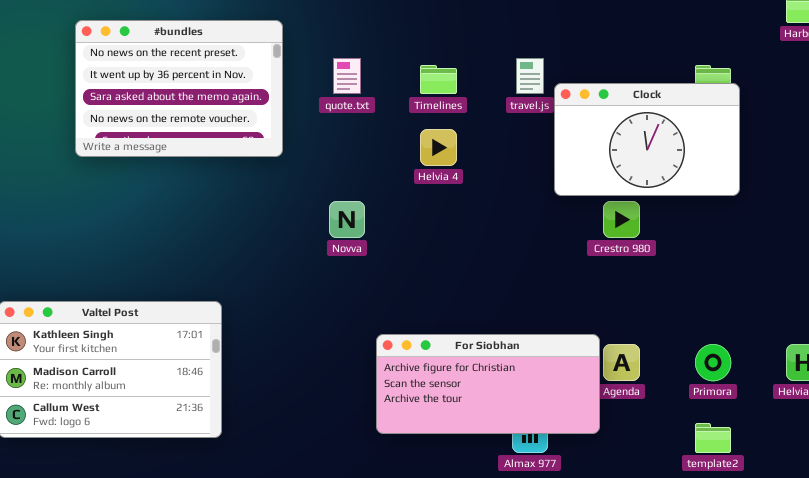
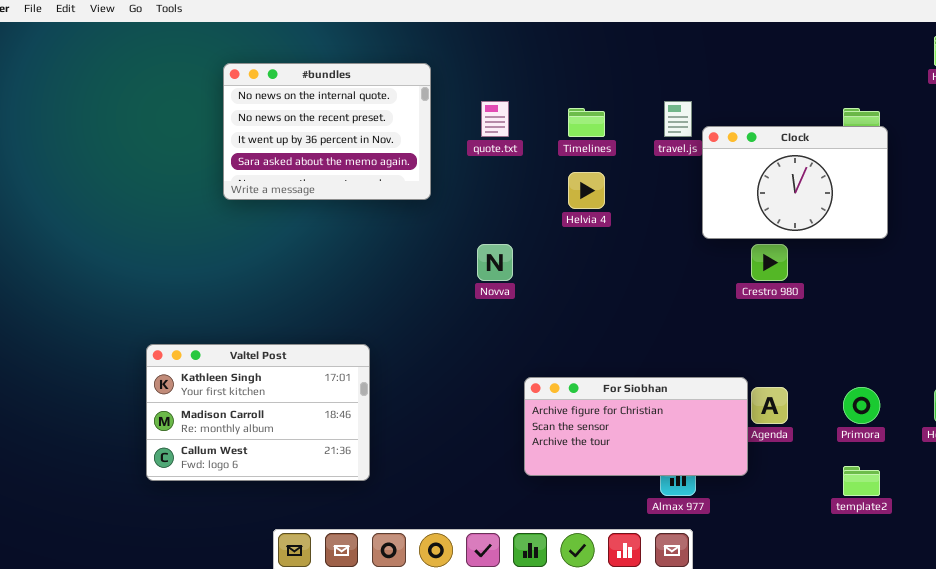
#bundles: [75,20,283,157] -> [223,63,431,200], scrolled up 1 row

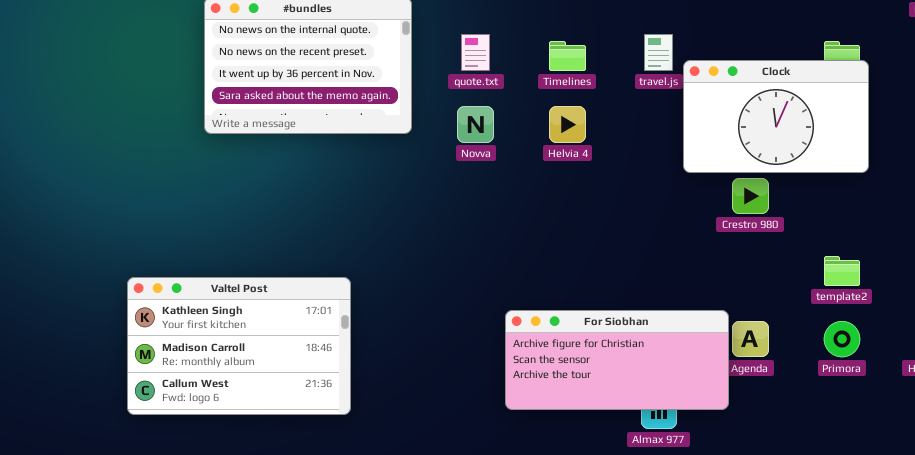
Novva: [477,244,513,281] -> [457,106,494,143], moved
template2: [843,466,880,496] -> [824,256,860,286], moved

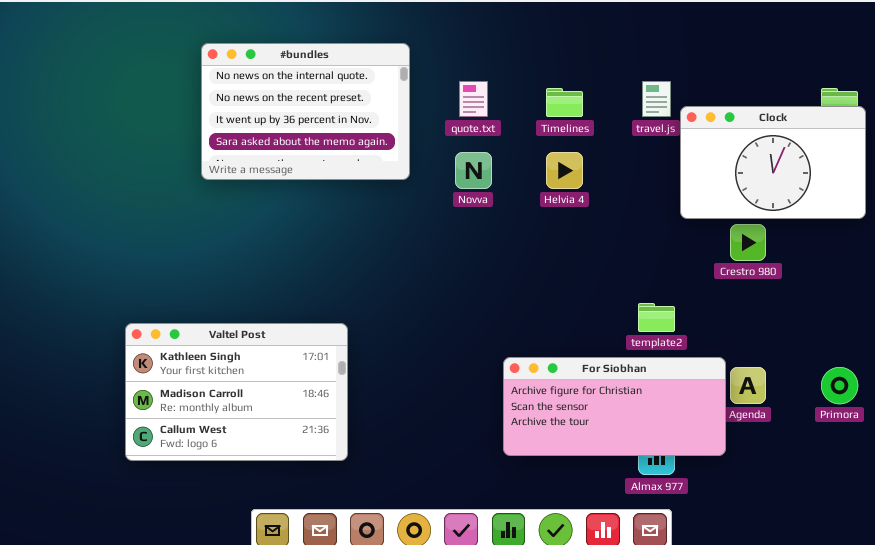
template2: [824,256,860,286] -> [638,303,675,332], moved

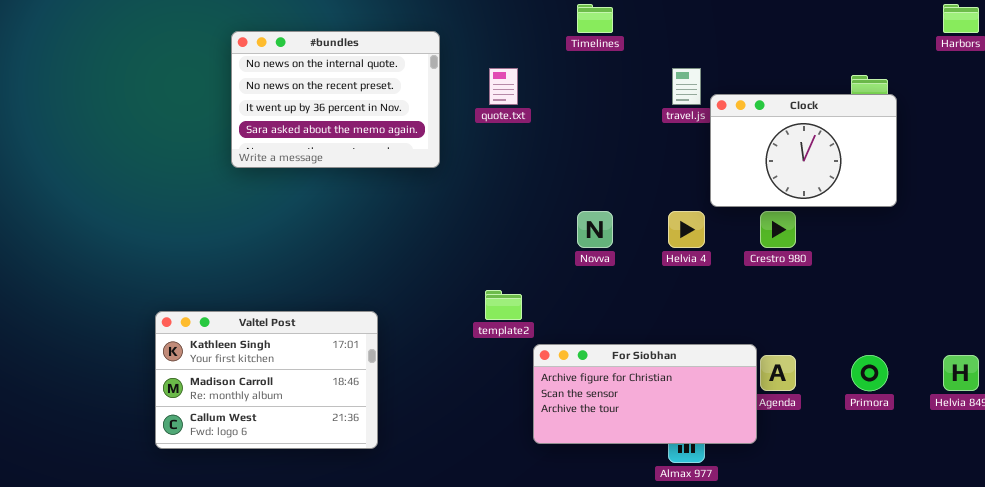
Timelines: [546,88,583,117] -> [577,4,613,33], moved
Novva: [455,152,492,189] -> [577,211,613,248], moved
Helvia 4: [546,152,583,189] -> [668,211,705,248], moved
template2: [638,303,675,332] -> [485,290,522,320], moved

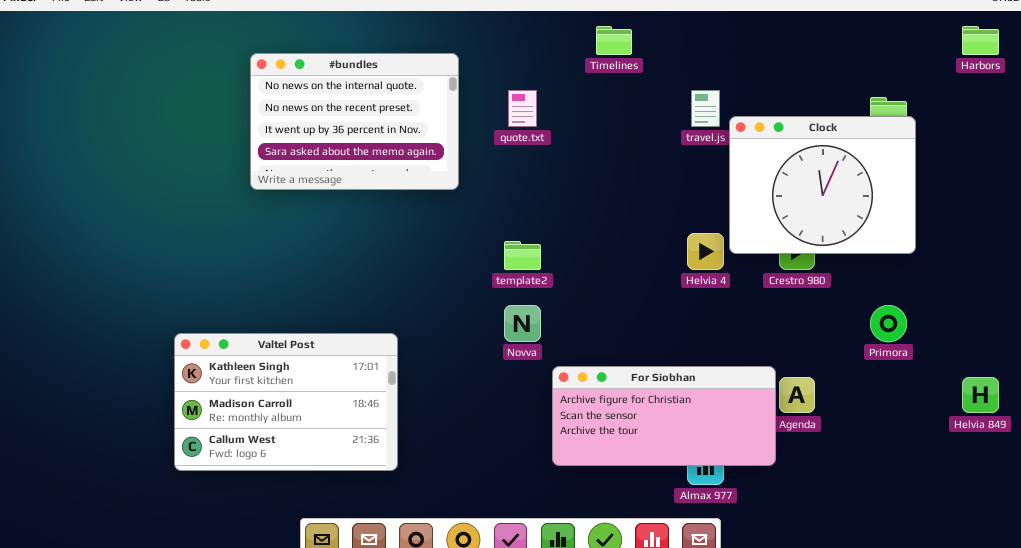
Clock: [710,94,897,207] -> [729,116,916,254], resized
Novva: [577,211,613,248] -> [504,305,541,342], moved
template2: [485,290,522,320] -> [504,241,541,270], moved
Primora: [851,355,888,391] -> [870,305,907,342], moved

